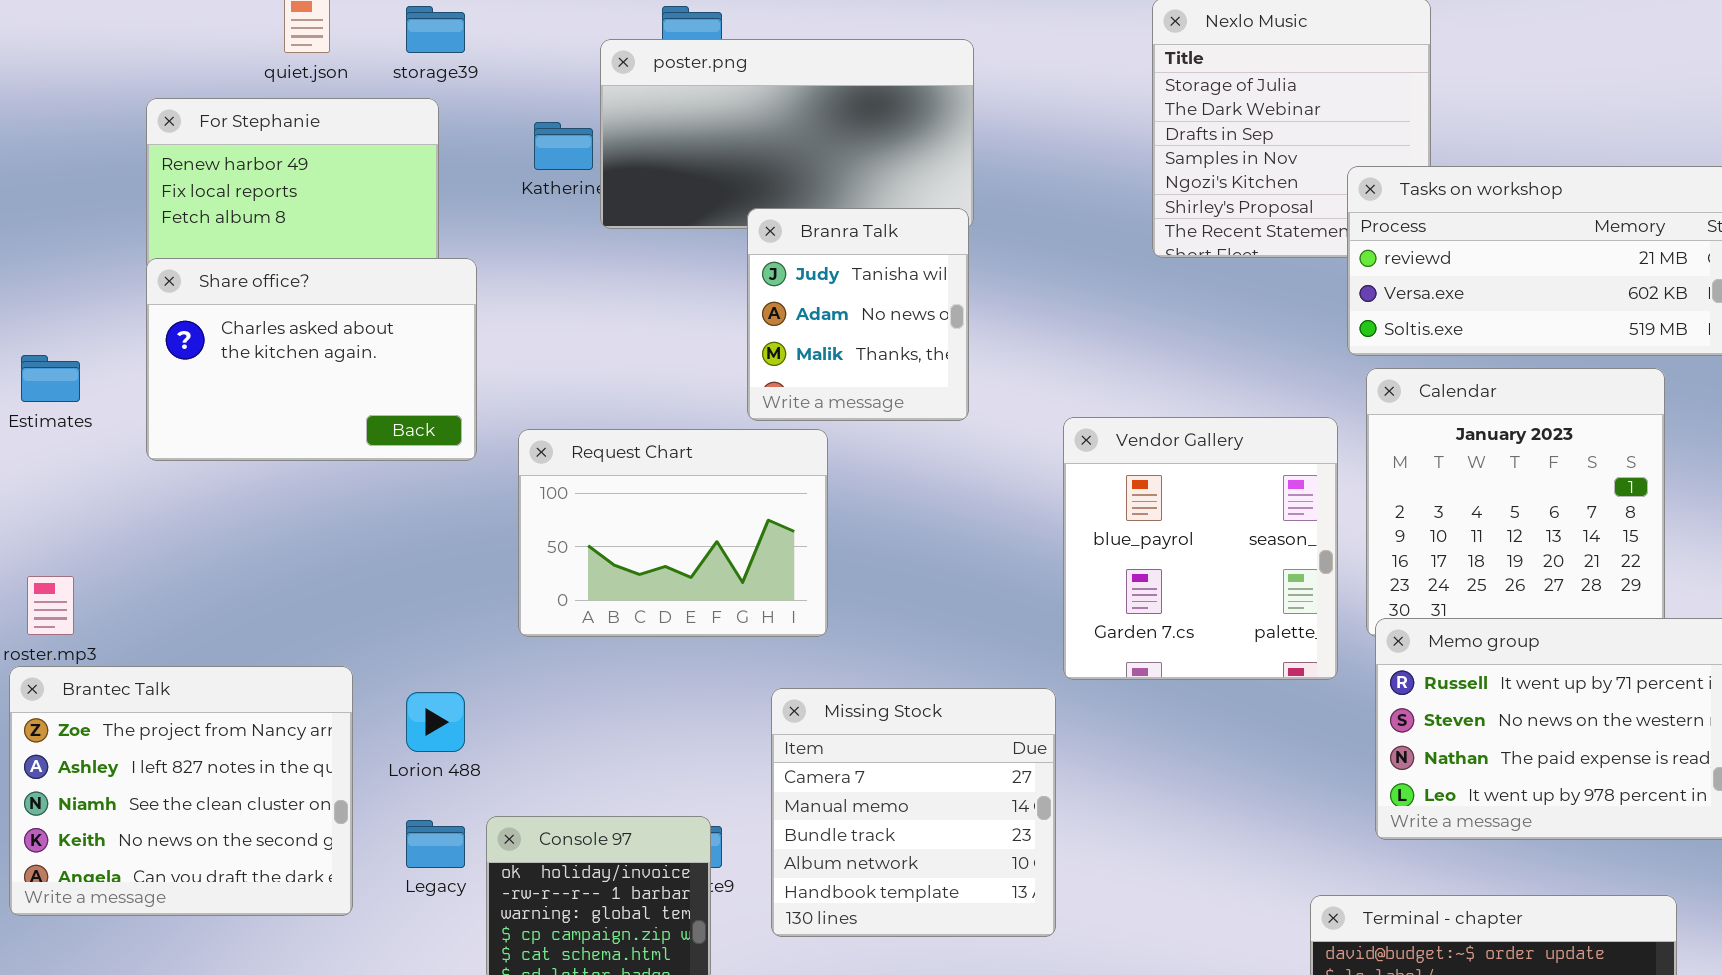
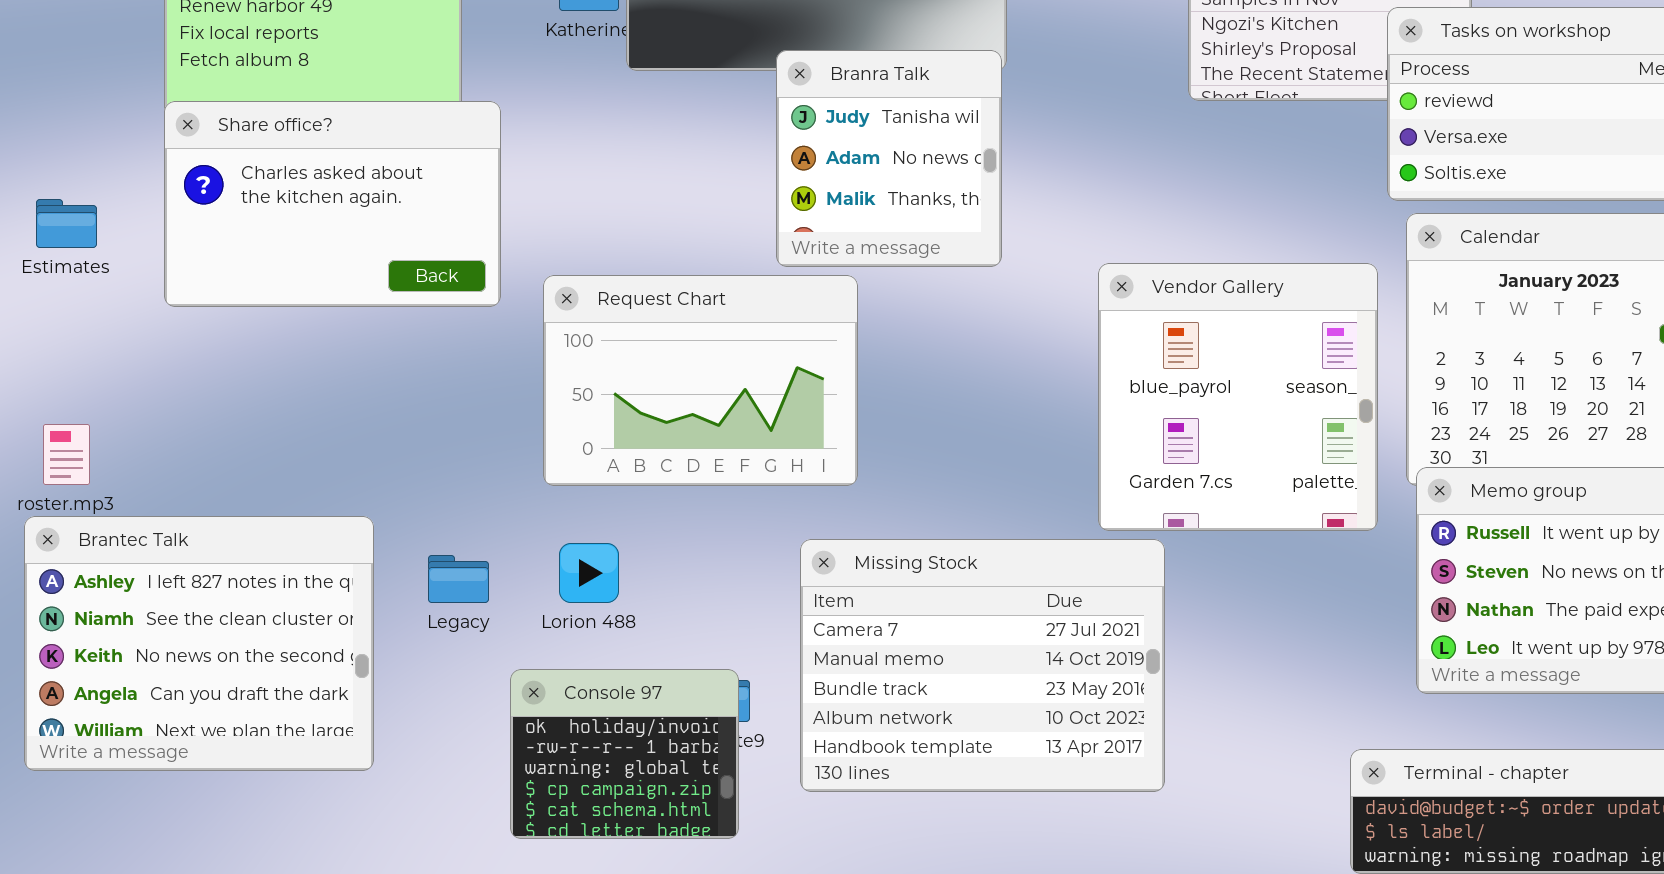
Brantec Talk: [9,666,353,916] -> [24,516,374,771], scrolled down 1 row
Missing Stock: [771,688,1056,937] -> [800,539,1165,792], resized
Lorion 488: [406,692,465,752] -> [559,543,619,603], moved
Legacy: [406,820,465,868] -> [428,555,489,603], moved

